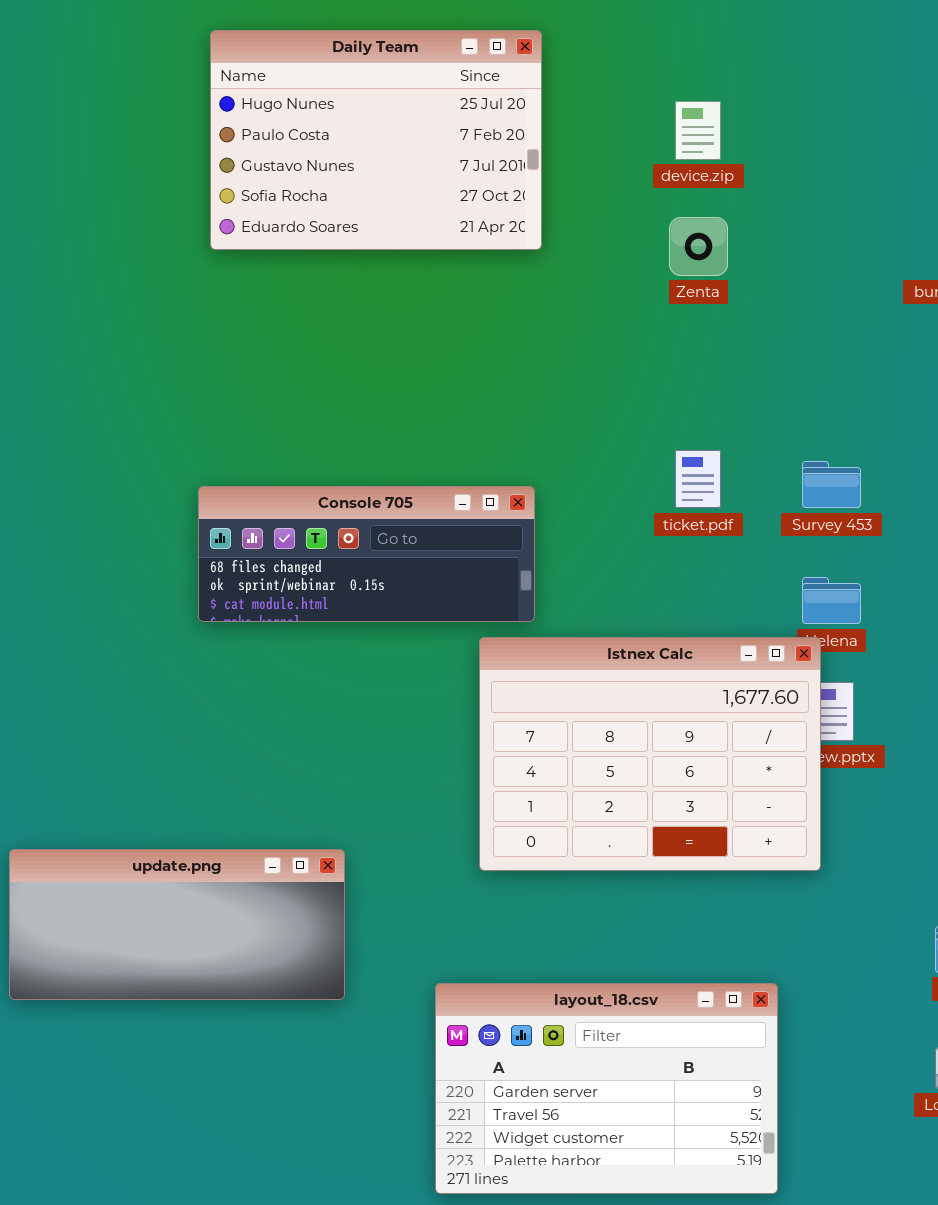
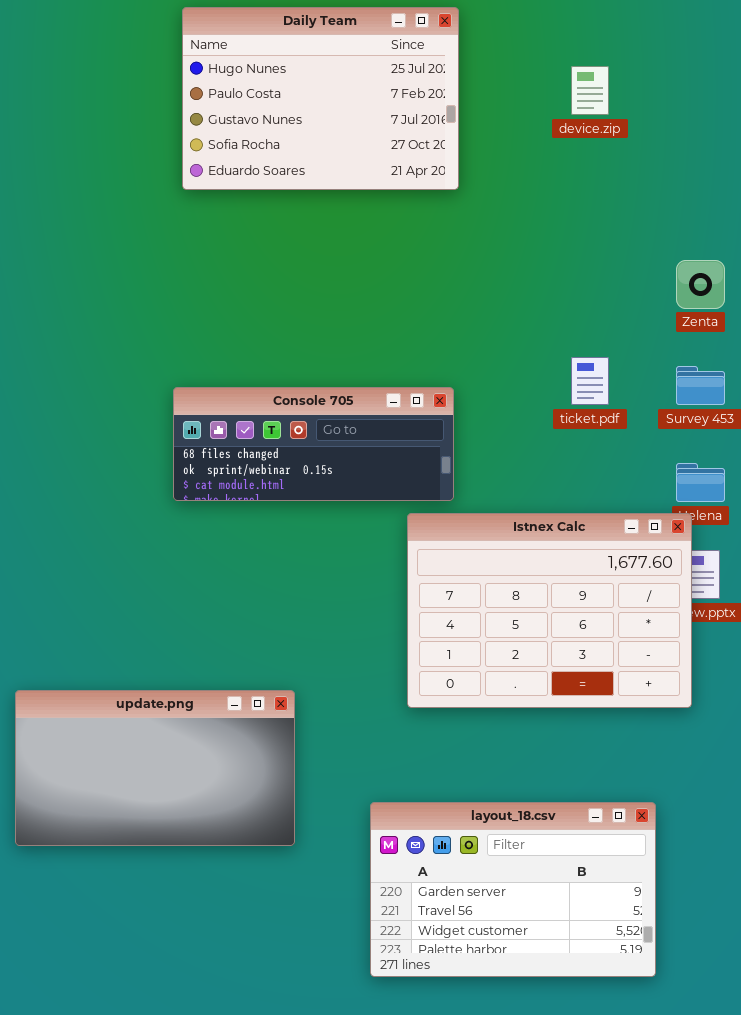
Zenta: [669,217,728,276] -> [676,260,725,309], moved
update.png: [9,849,345,1000] -> [15,690,295,846], resized

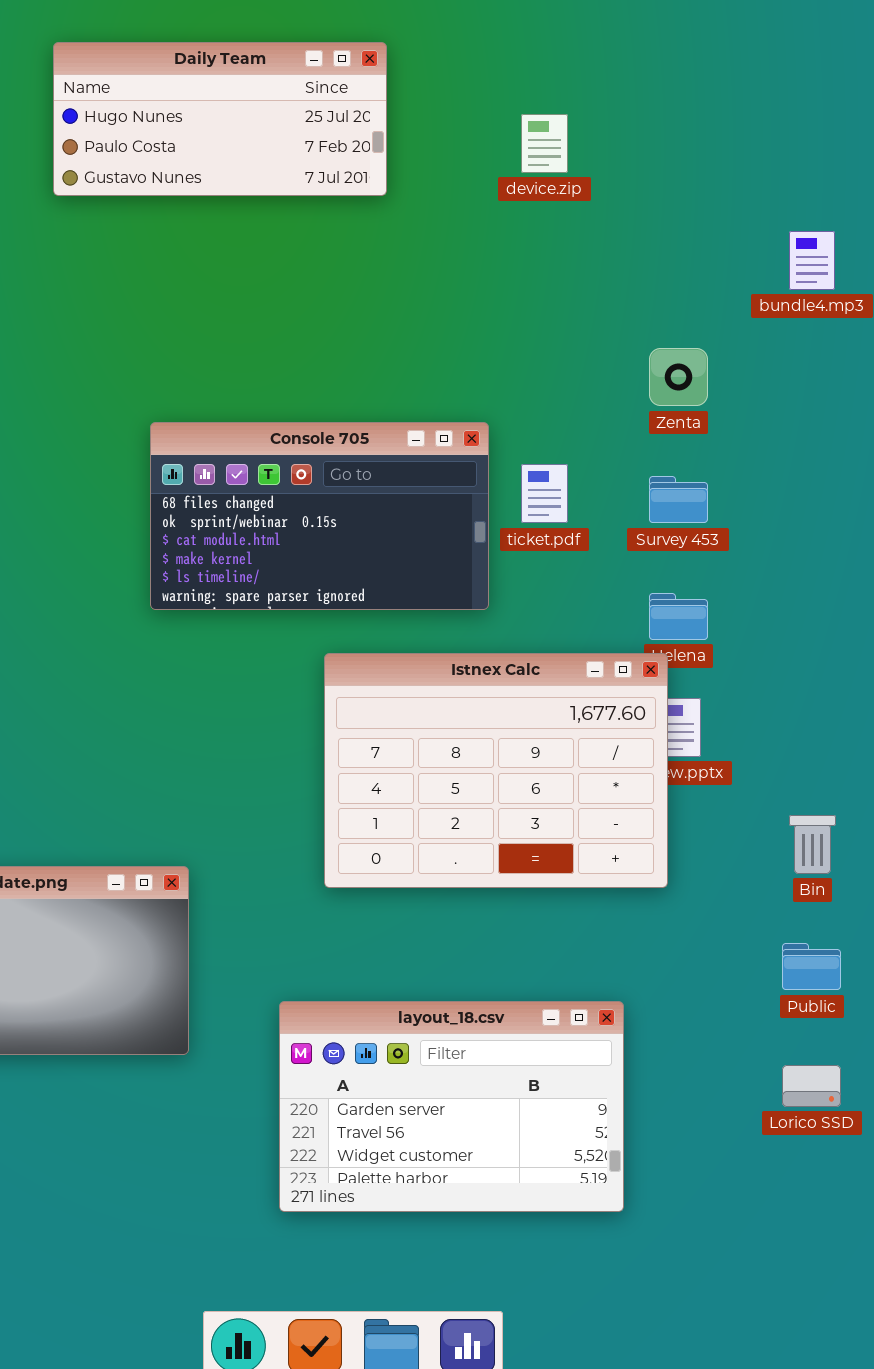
Daily Team: [182,7,459,190] -> [53,42,387,196], resized
Console 705: [173,387,454,501] -> [150,422,489,610], moved, resized

